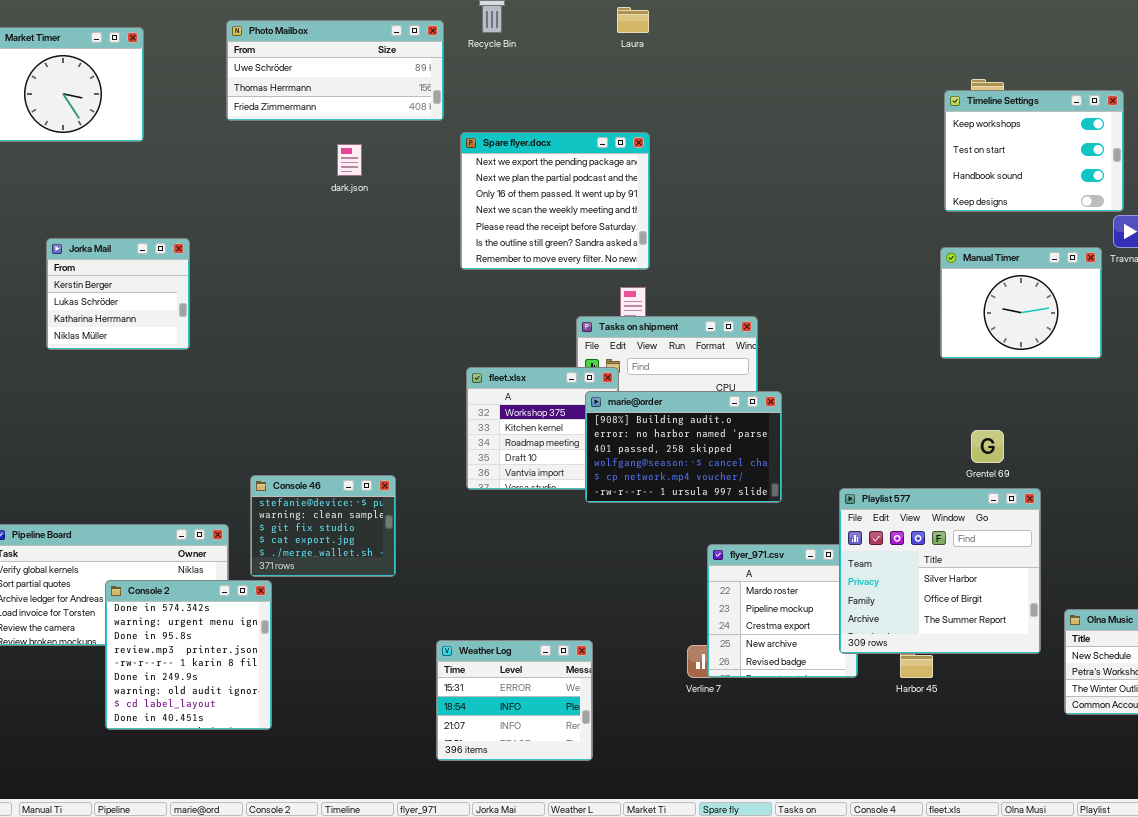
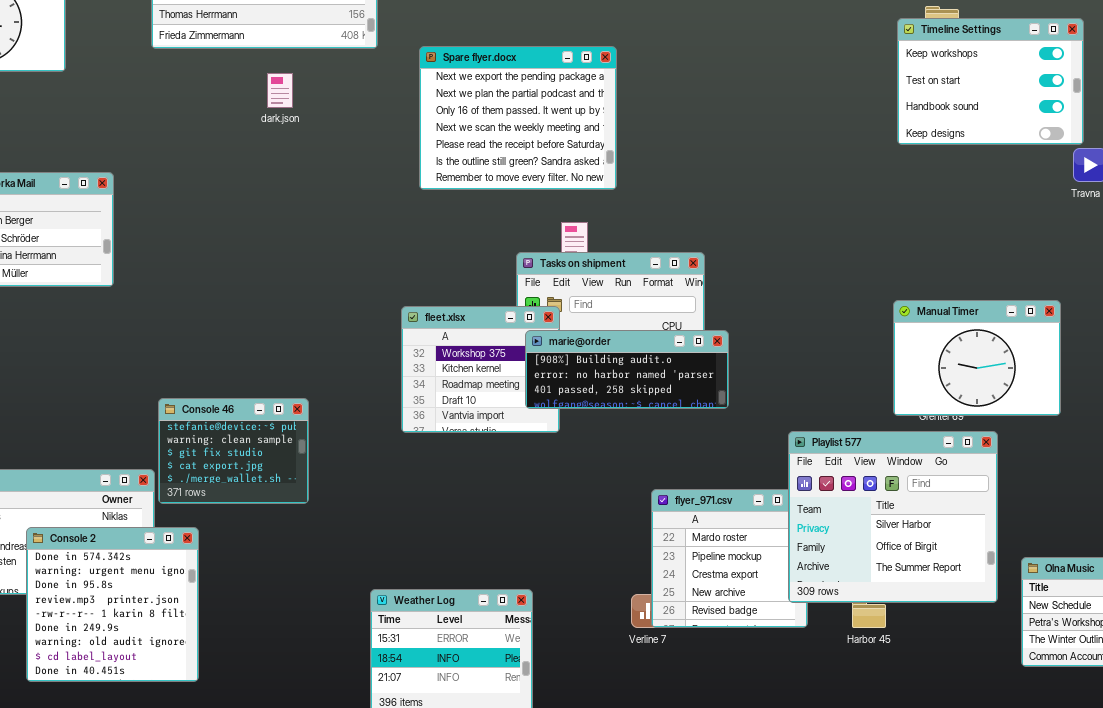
Spare flyer.docx: [460,132,650,270] -> [419,46,617,190], moved
Manual Timer: [940,247,1102,359] -> [893,300,1061,416], moved
marie@order: [585,391,782,503] -> [525,330,729,409], resized
Console 46: [250,475,396,577] -> [158,398,309,504], moved

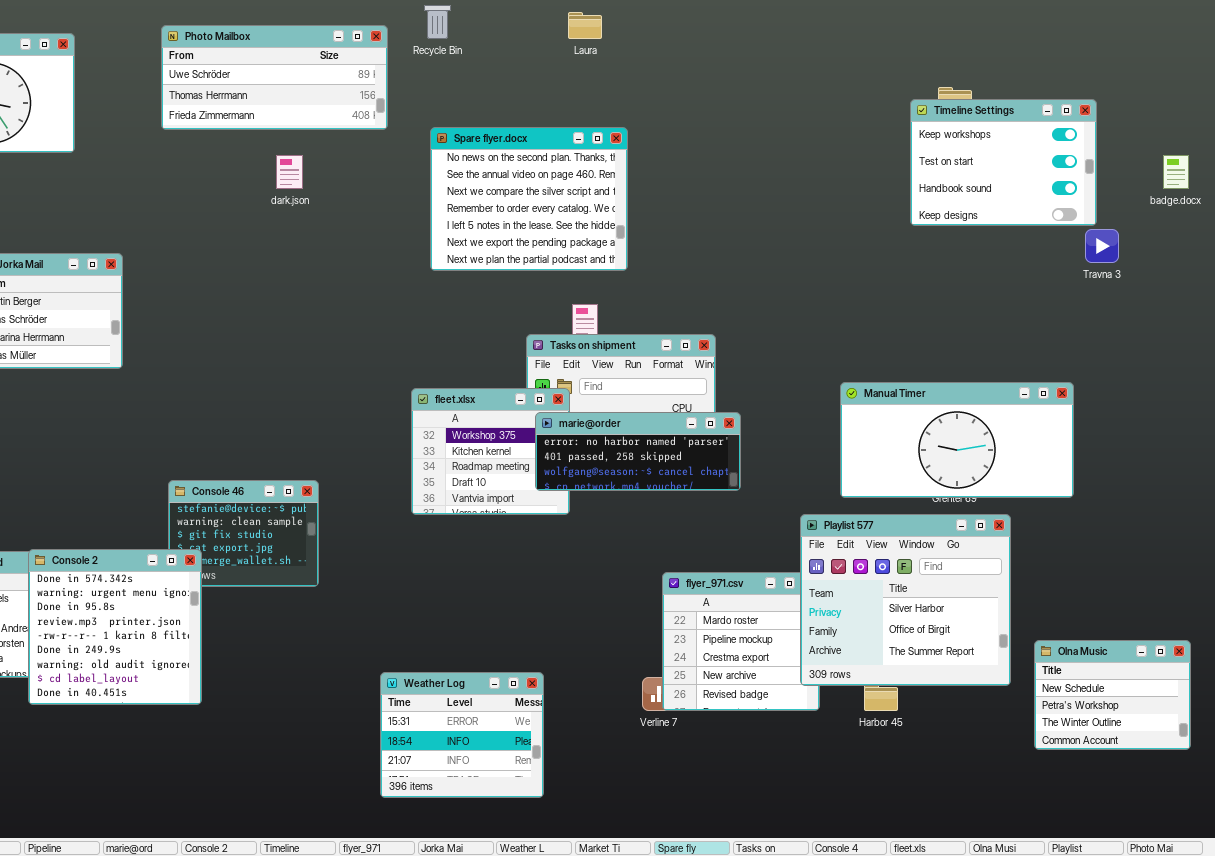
Spare flyer.docx: [419,46,617,190] -> [430,127,628,271], scrolled up 5 rows
Manual Timer: [893,300,1061,416] -> [840,382,1074,498], resized
marie@order: [525,330,729,409] -> [535,412,741,491], scrolled down 1 row
Console 2: [26,527,199,682] -> [28,549,202,705], moved

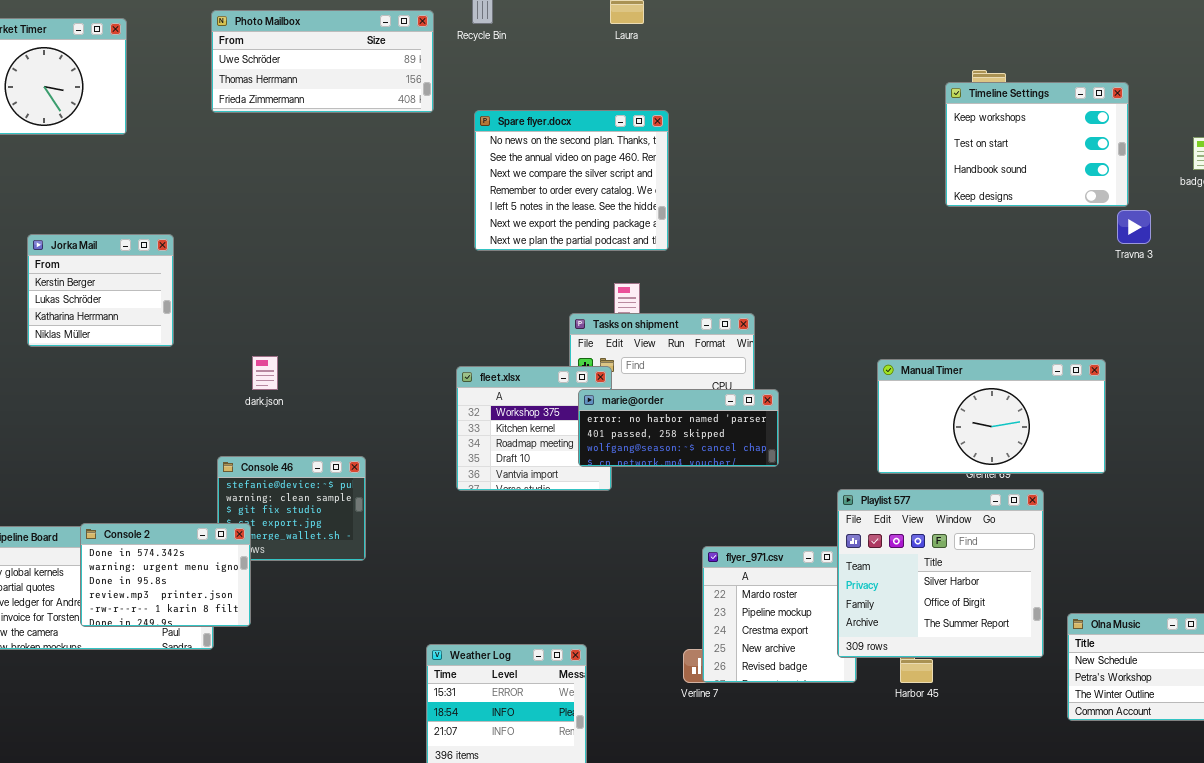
dark.json: [276,155,303,189] -> [252,356,278,390], moved
Console 2: [28,549,202,705] -> [80,523,251,627], resized

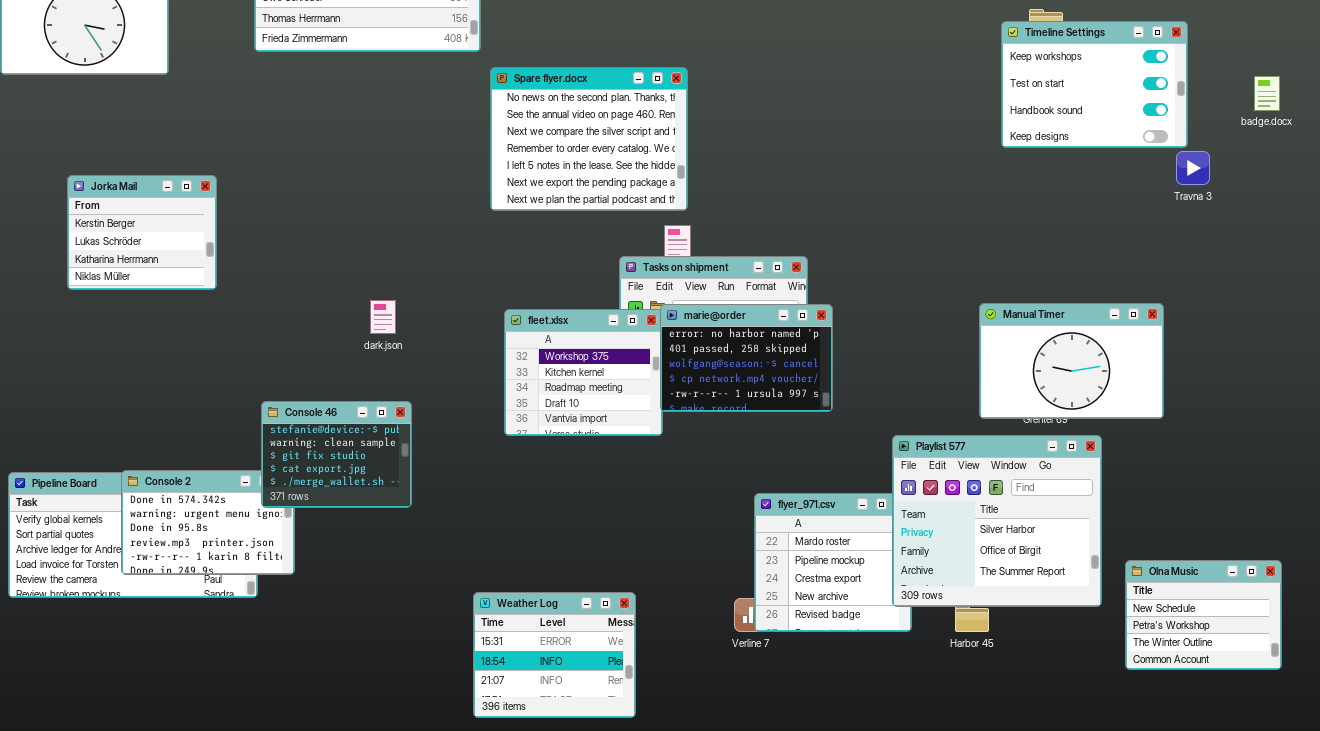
Spare flyer.docx: [474,110,669,251] -> [490,67,688,211], moved
dark.json: [252,356,278,390] -> [370,300,396,334], moved
Manual Timer: [877,359,1106,474] -> [979,303,1164,419], resized
marie@order: [578,389,779,467] -> [660,304,833,412], resized
Console 46: [217,456,366,561] -> [261,401,412,508], raised

